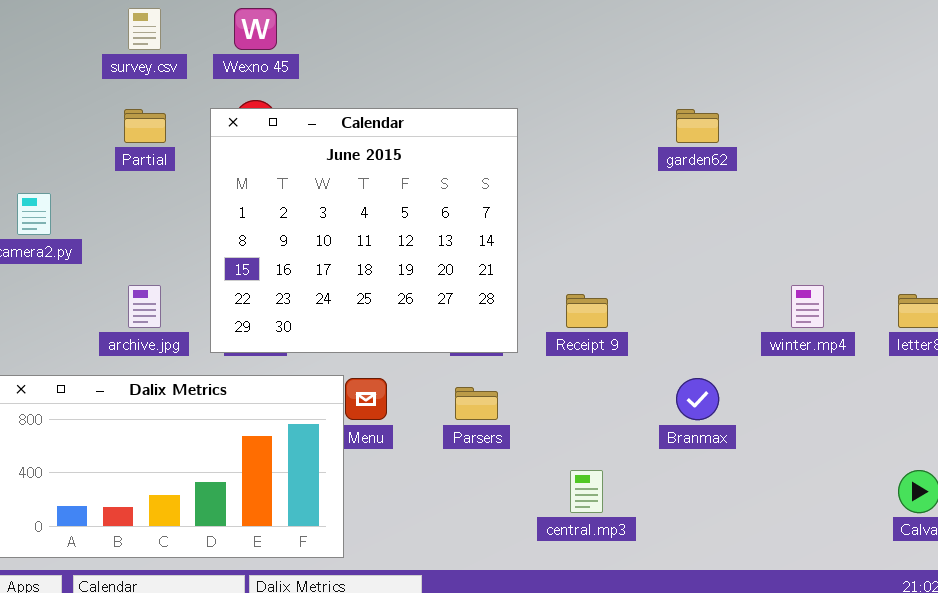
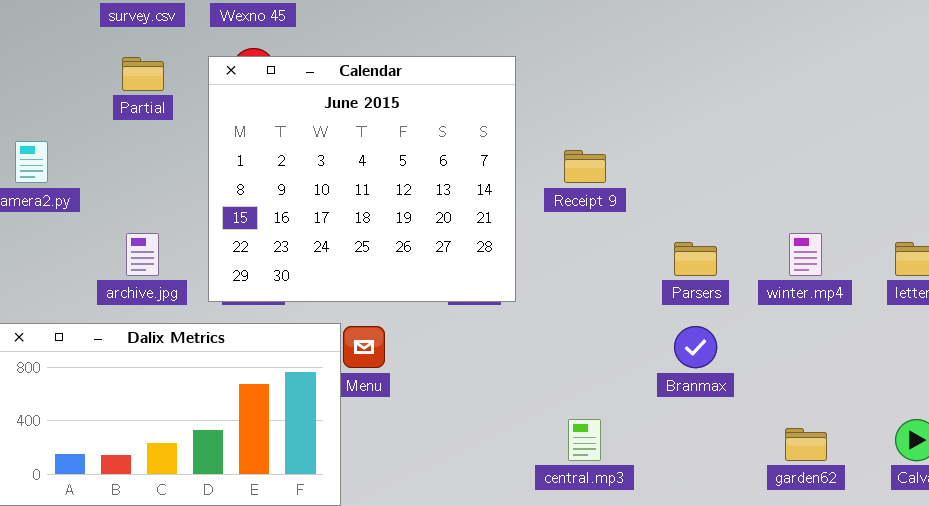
garden62: [676,109,719,143] -> [785,428,827,461], moved
Receipt 9: [566,294,608,328] -> [564,150,606,183], moved
Parsers: [455,387,498,420] -> [674,242,717,276], moved

